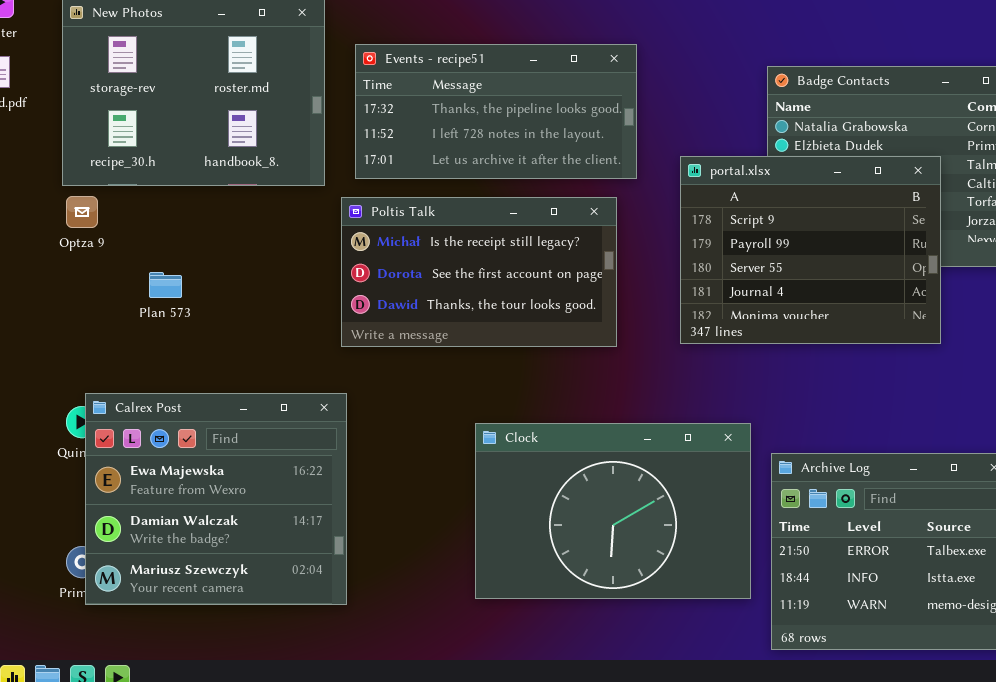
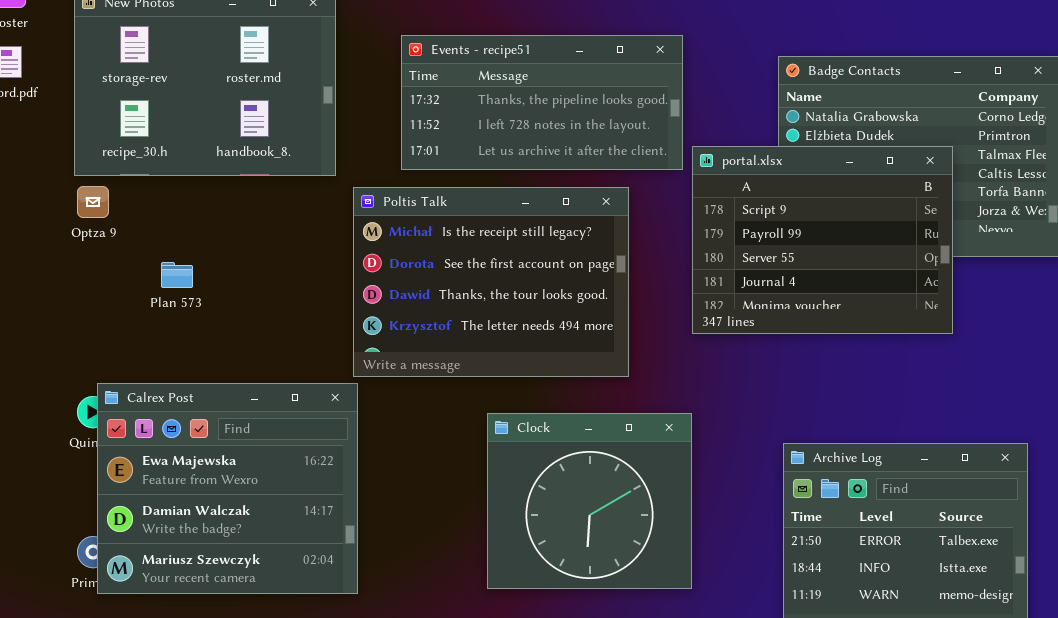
Events - recipe51: [355,44,637,179] -> [401,35,683,170], moved
Poltis Talk: [341,197,617,347] -> [353,187,629,377], resized
Clock: [475,423,751,599] -> [487,413,692,589], resized

